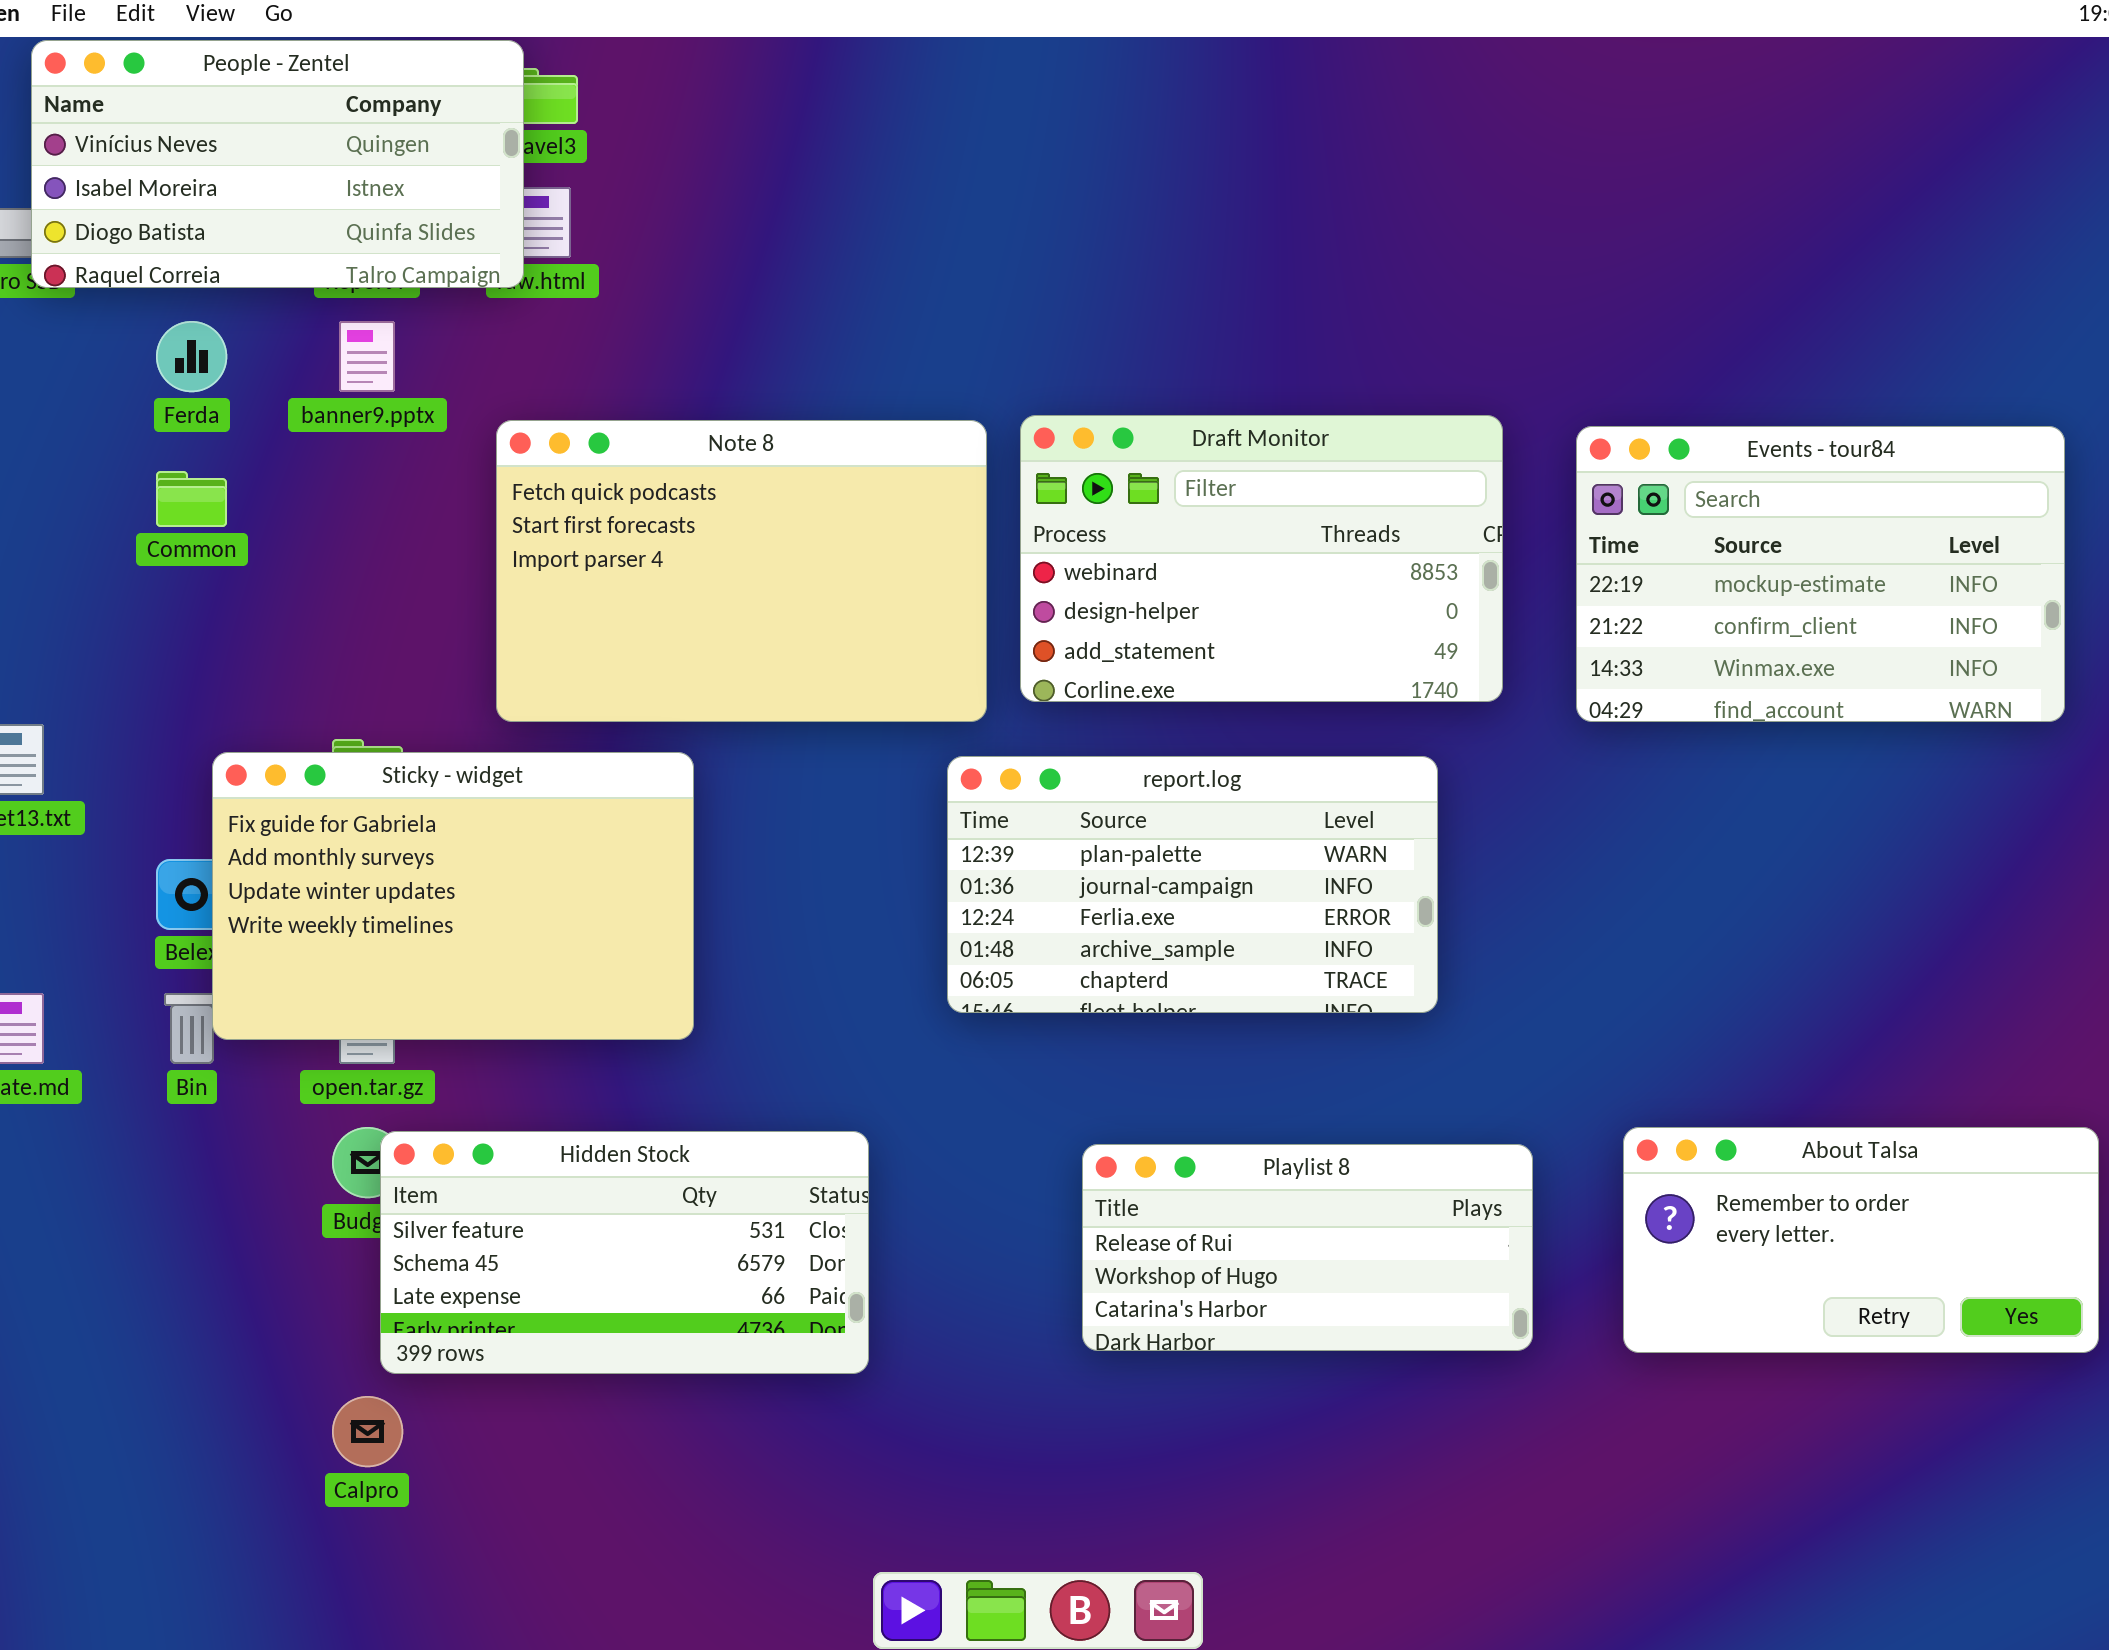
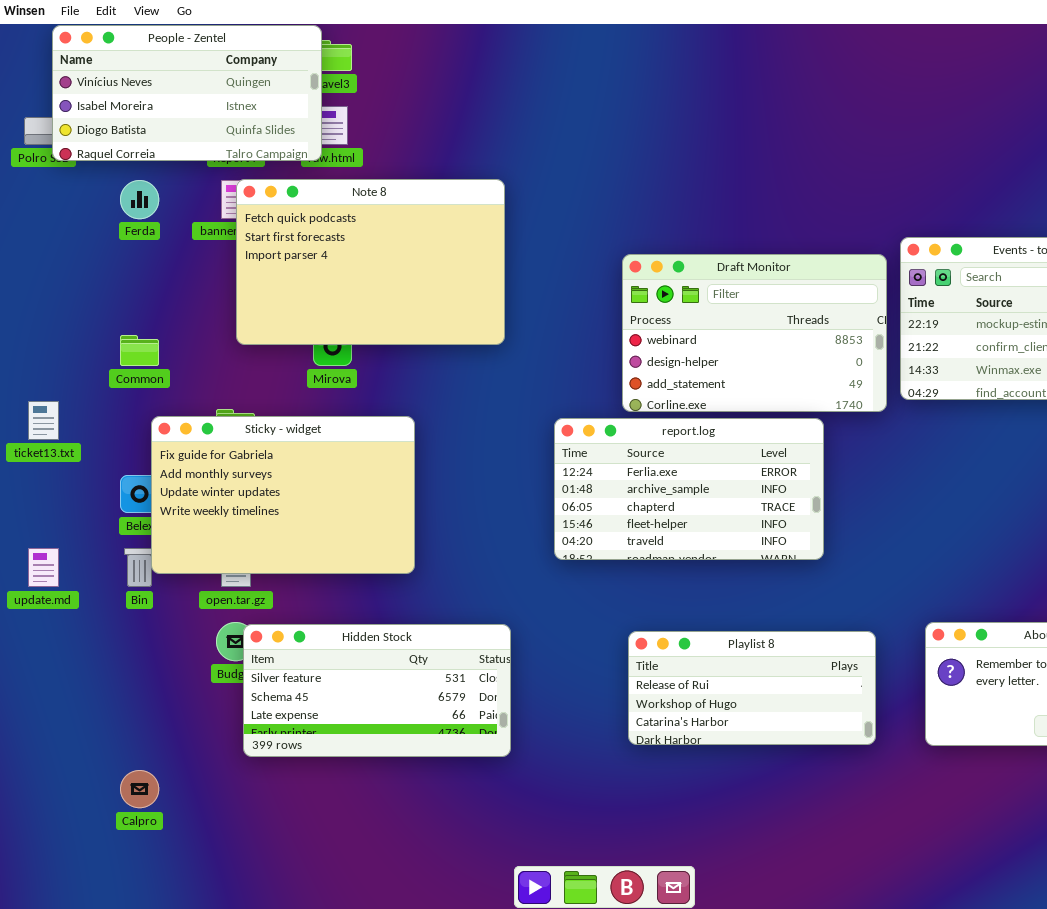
Draft Monitor: [1020,415,1503,702] -> [622,254,887,412], moved
Note 8: [496,420,987,722] -> [236,179,505,345], moved
Common: [156,471,227,527] -> [120,335,159,366], moved
report.log: [947,756,1438,1013] -> [554,418,824,560], scrolled down 2 rows
Calpro: [332,1396,403,1467] -> [120,770,159,808], moved

